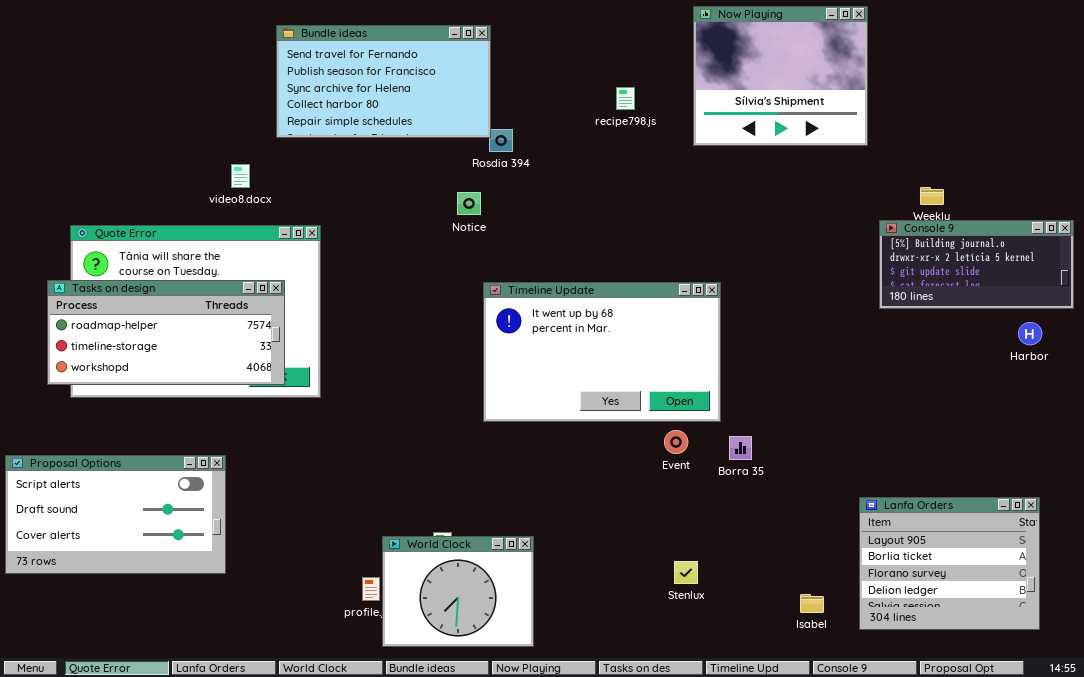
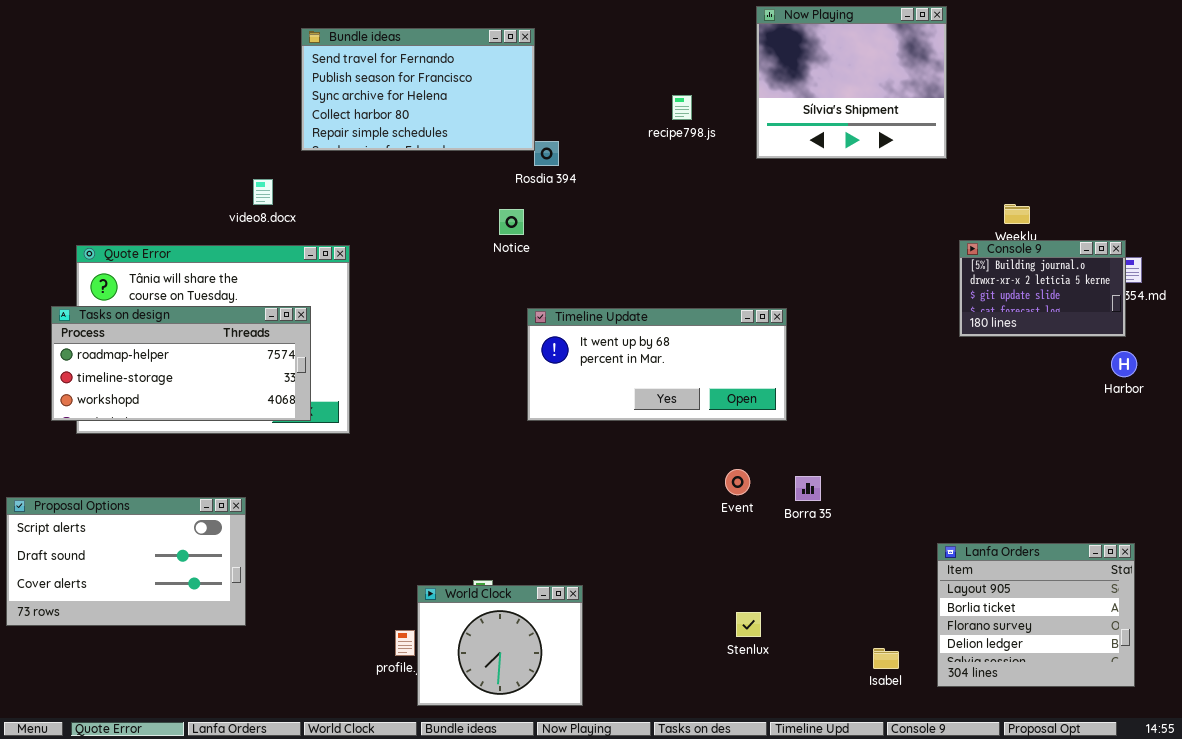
Console 9: [879,220,1074,309] -> [959,240,1126,337], resized
Timeline Update: [483,282,721,422] -> [527,308,787,421], resized

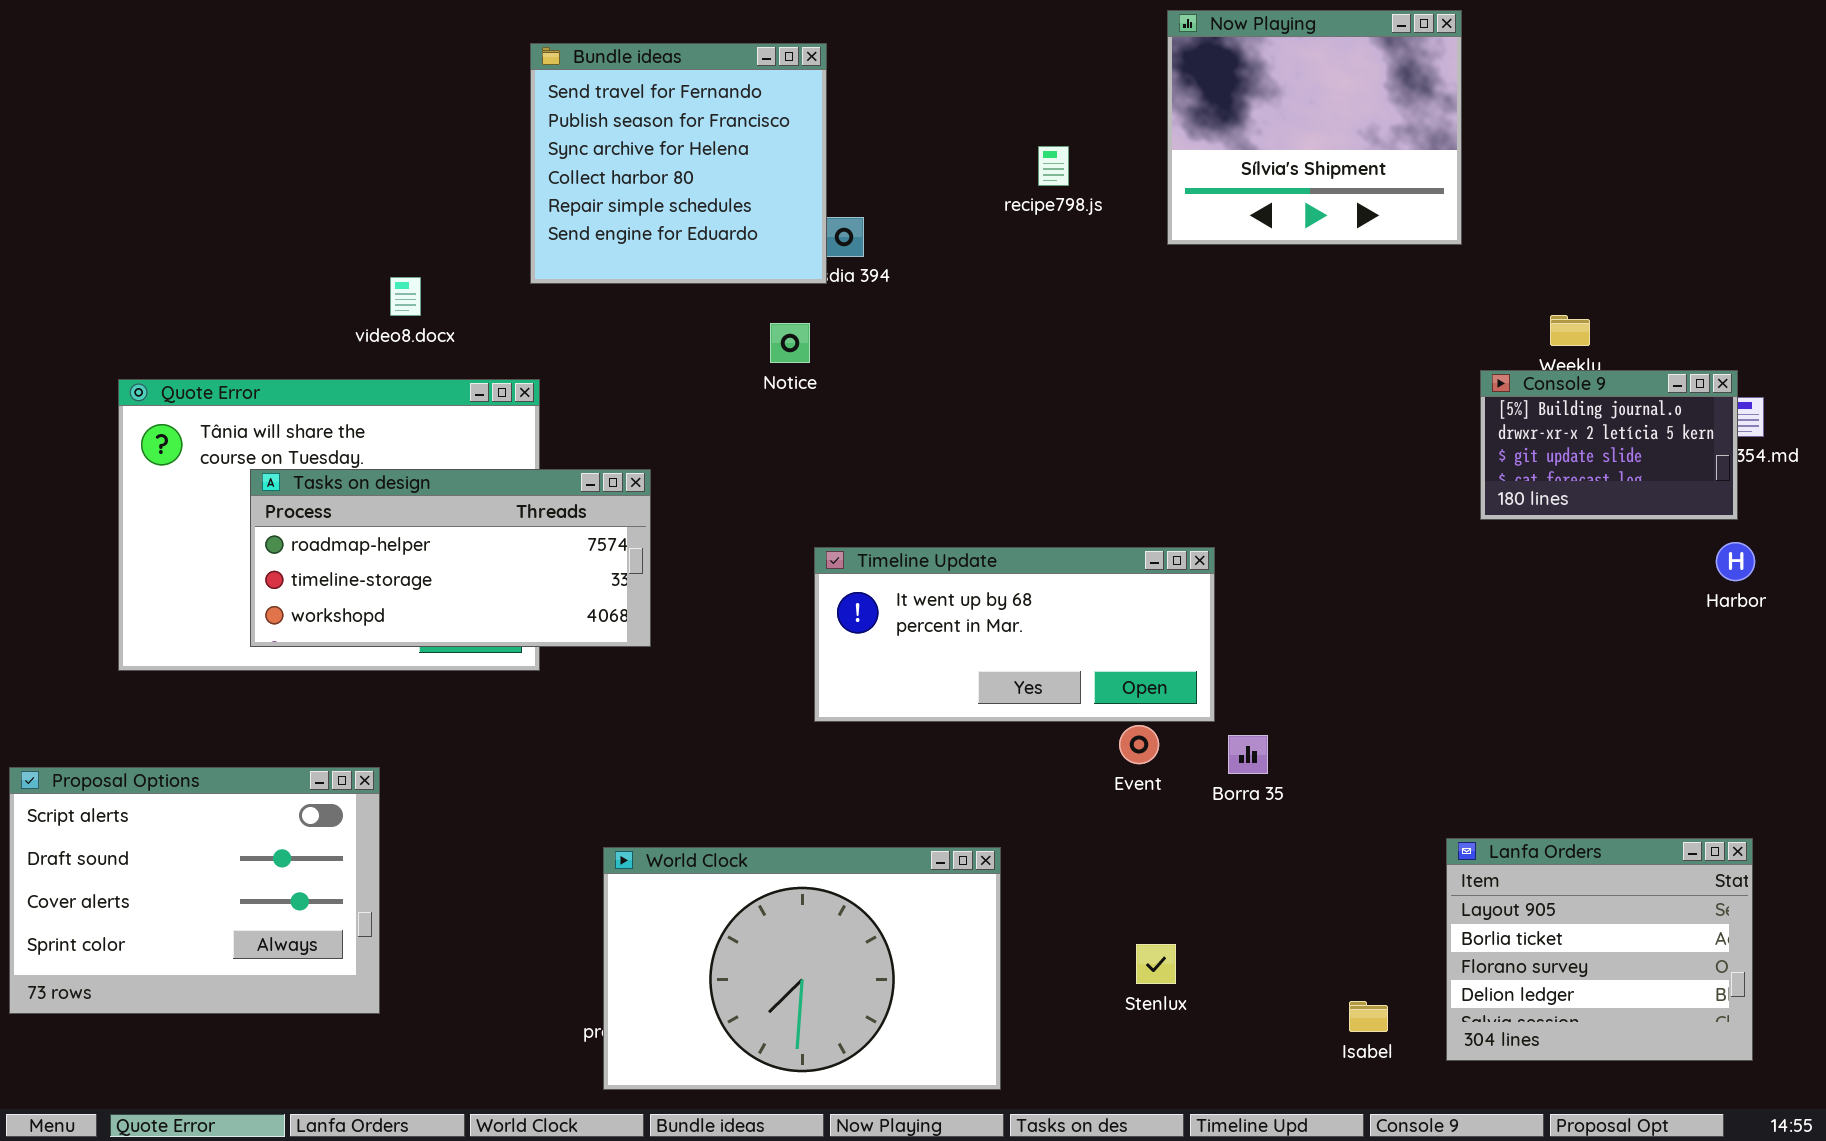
Bundle ideas: [301,28,535,151] -> [530,43,827,284], resized
Tasks on design: [51,306,311,421] -> [250,469,651,647], moved
Timeline Update: [527,308,787,421] -> [814,547,1215,722], moved
Proposal Options: [6,497,246,626] -> [9,767,380,1014], resized
World Clock: [417,585,583,706] -> [603,847,1001,1090], moved, resized

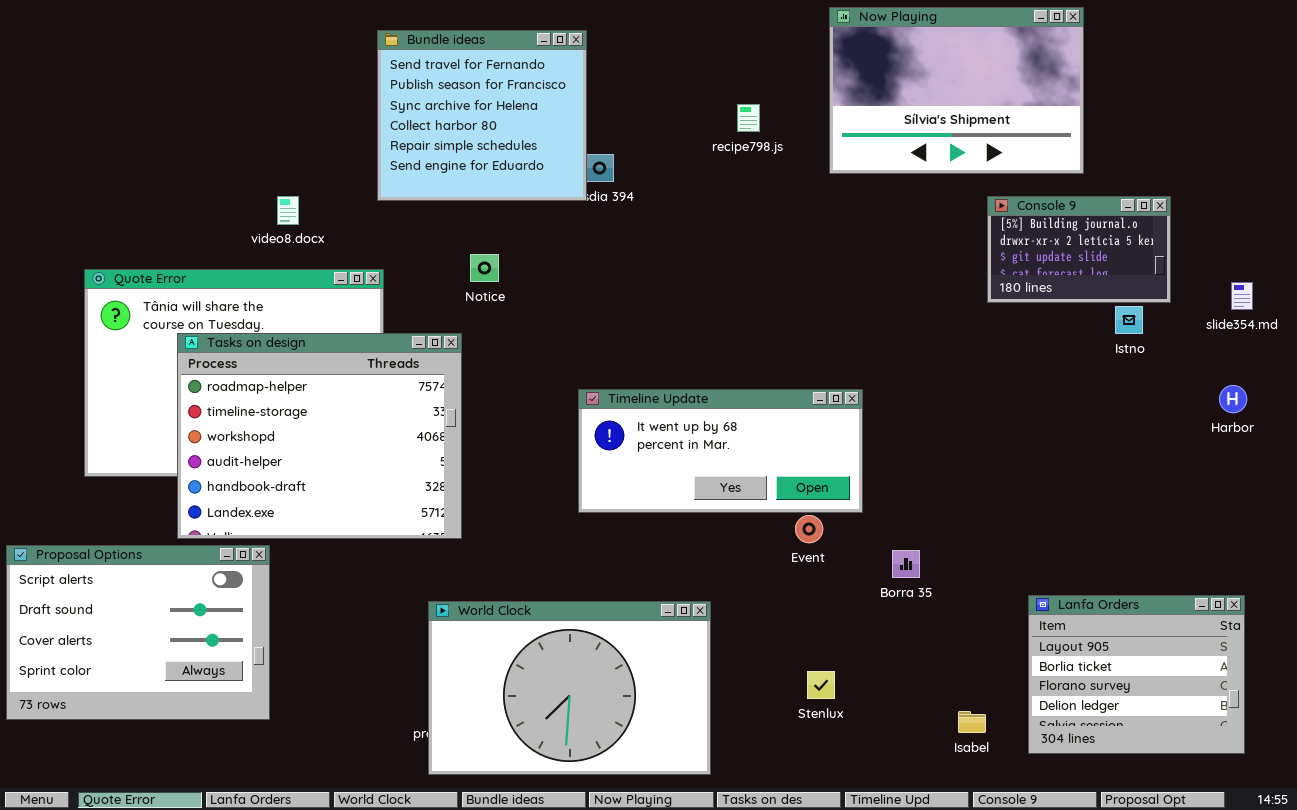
Now Playing: [1167,10,1462,245] -> [829,7,1084,174], resized
Notice: [770,323,810,363] -> [470,254,499,282], moved
Console 9: [1480,370,1738,520] -> [987,196,1171,303], moved
Tasks on design: [250,469,651,647] -> [177,333,462,539], resized
Borra 35: [1228,735,1268,774] -> [892,550,920,578], moved

